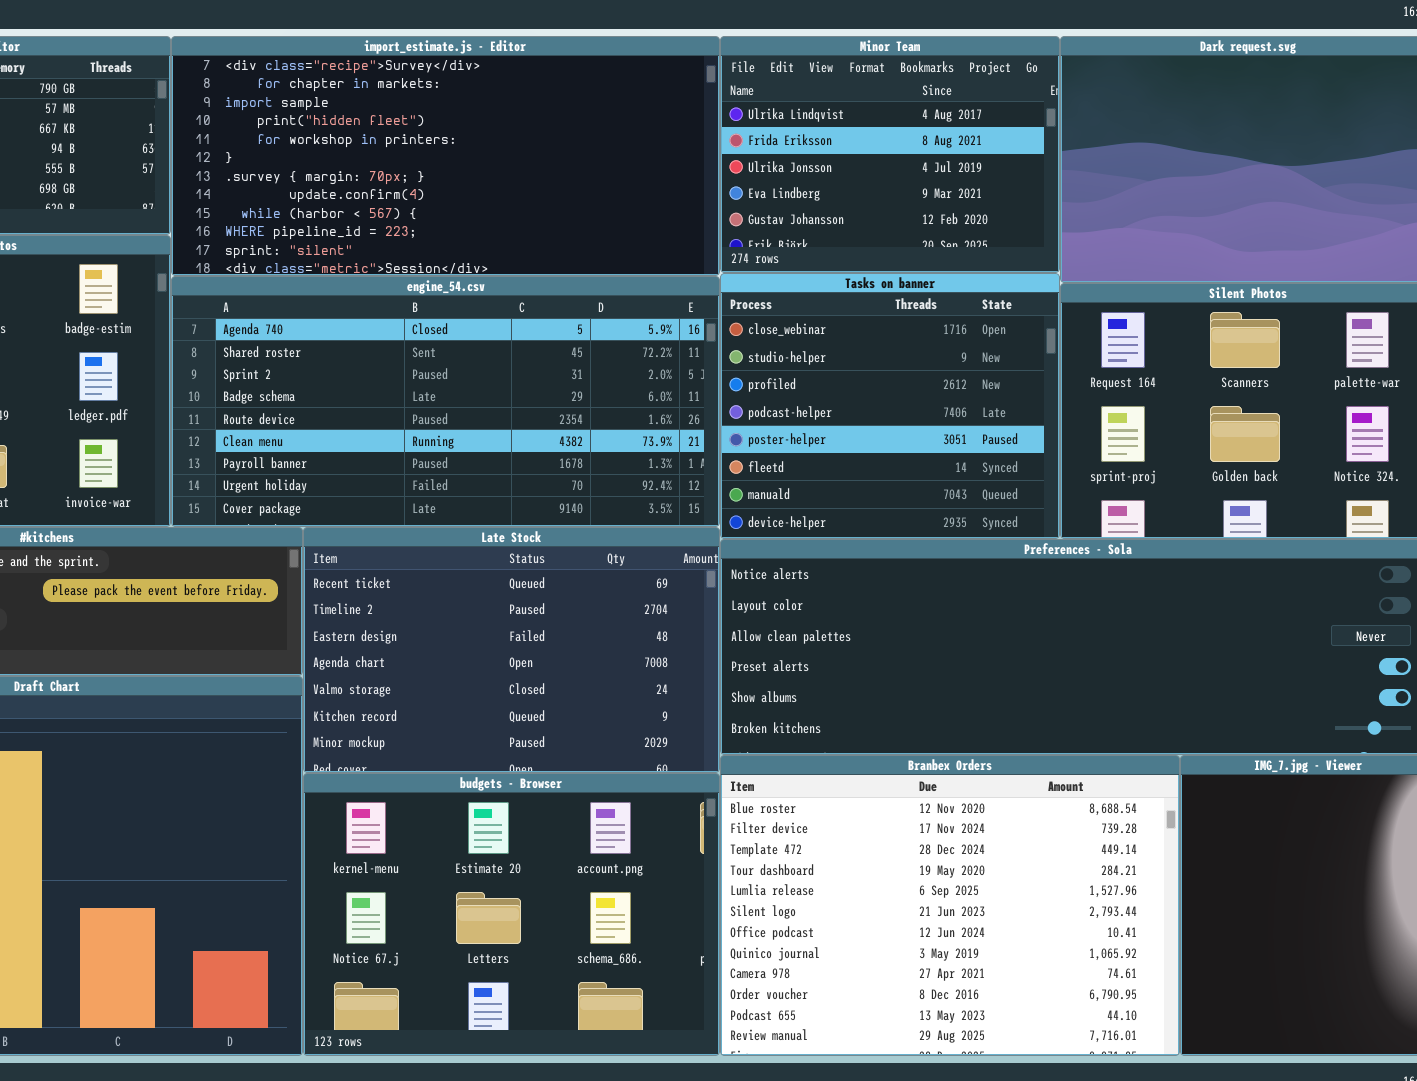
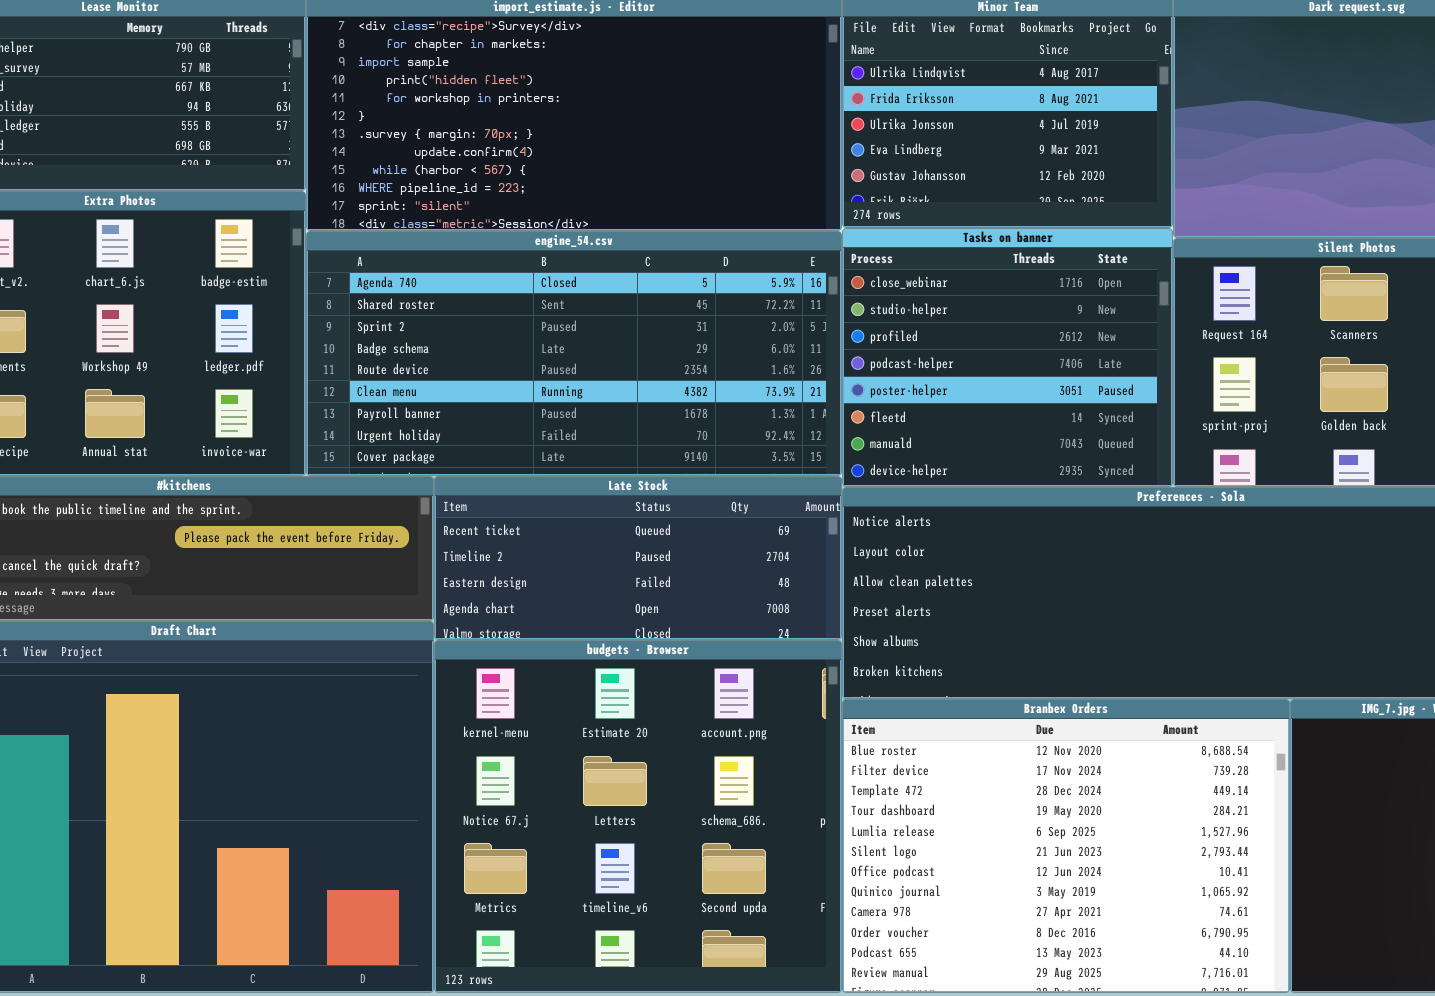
Late Stock: [303,527,720,773] -> [434,476,842,640], resized
budgets - Browser: [303,773,720,1056] -> [434,640,842,993], resized

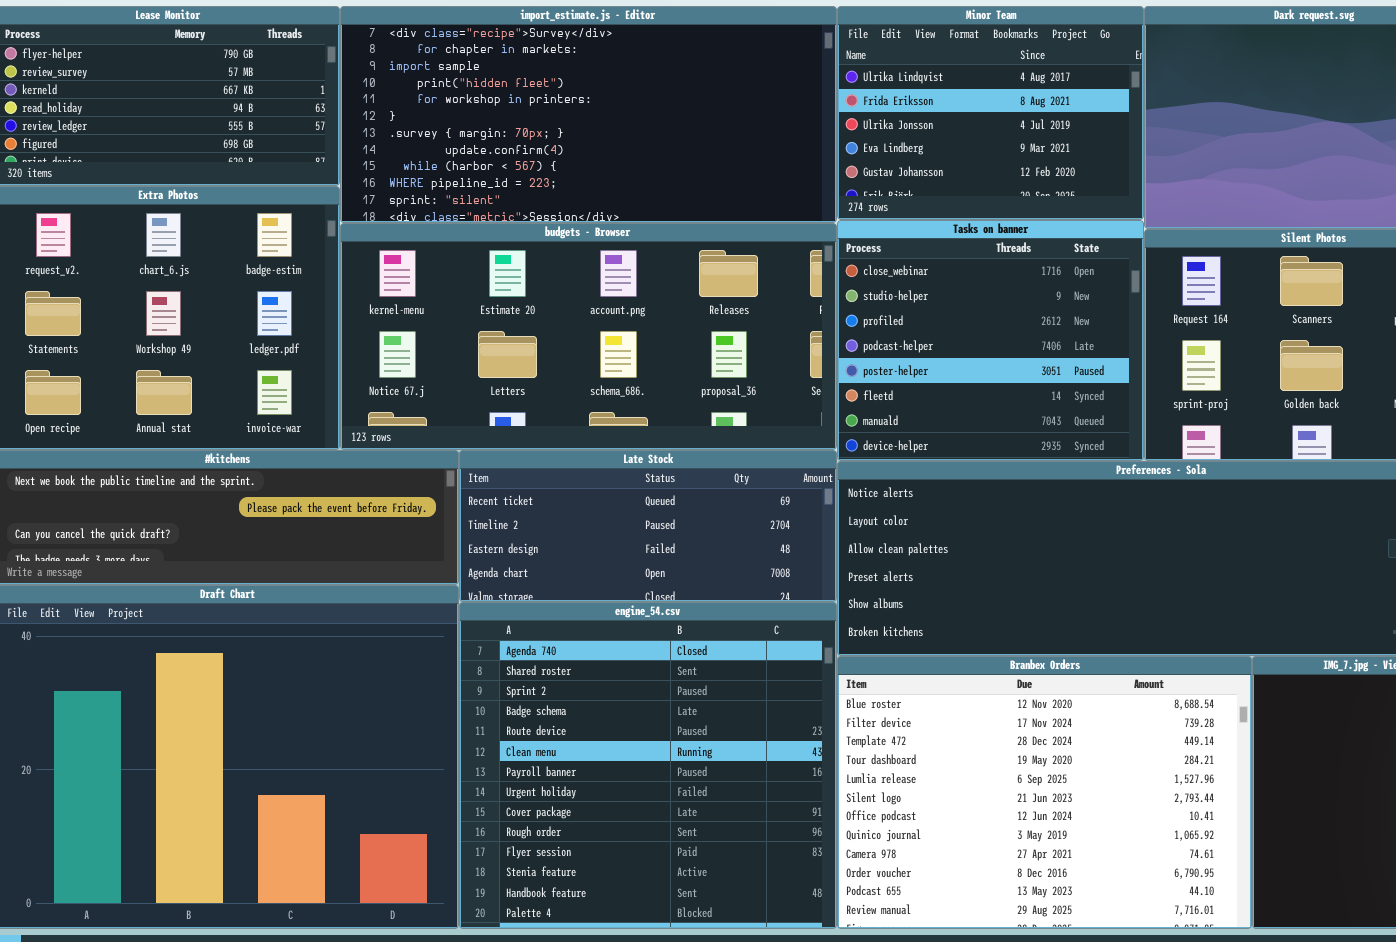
engine_54.csv: [306,231,842,476] -> [459,602,837,929], moved, resized
budgets - Browser: [434,640,842,993] -> [340,223,837,450], moved, resized

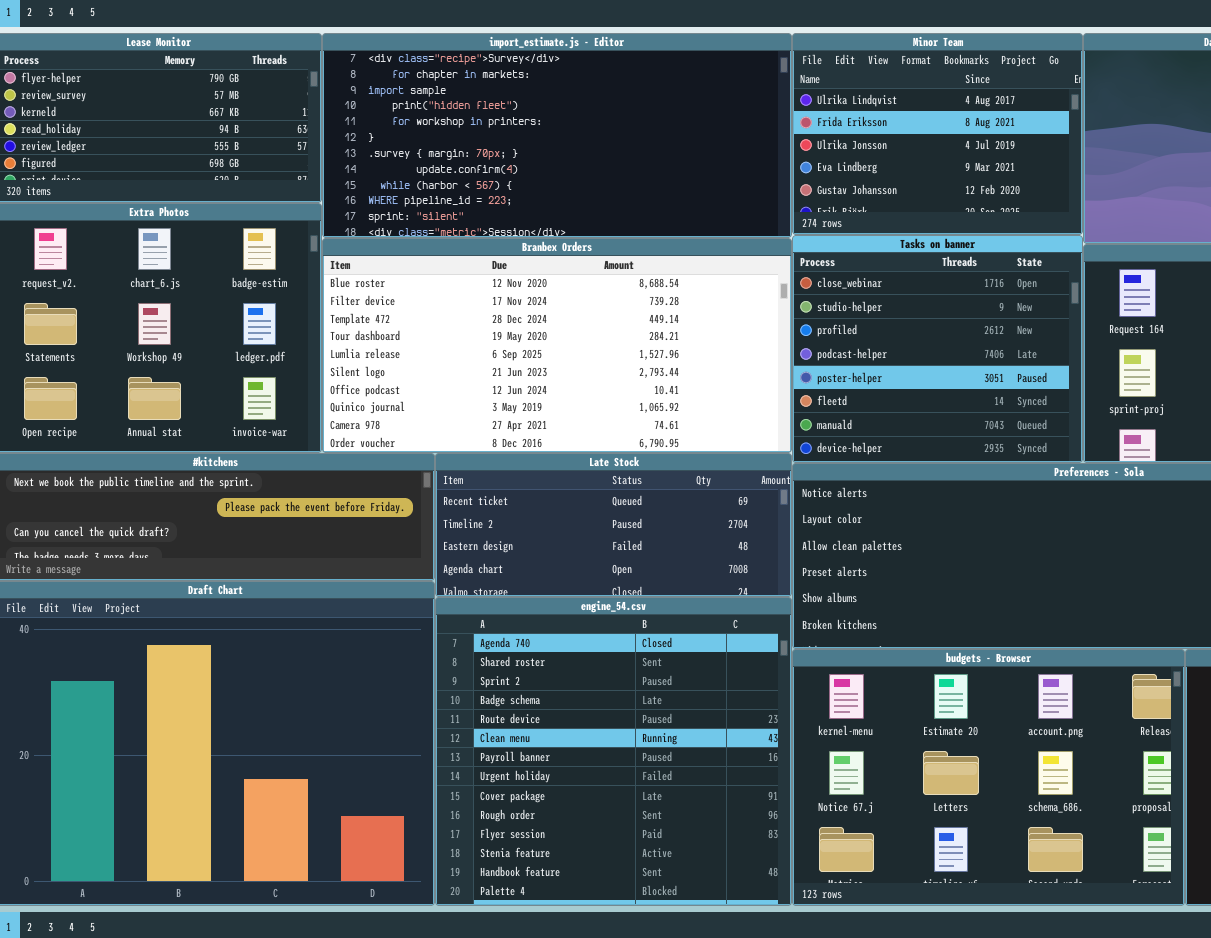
budgets - Browser: [340,223,837,450] -> [792,649,1185,906], moved, resized
Branbex Orders: [837,656,1252,929] -> [322,238,792,453], moved, resized

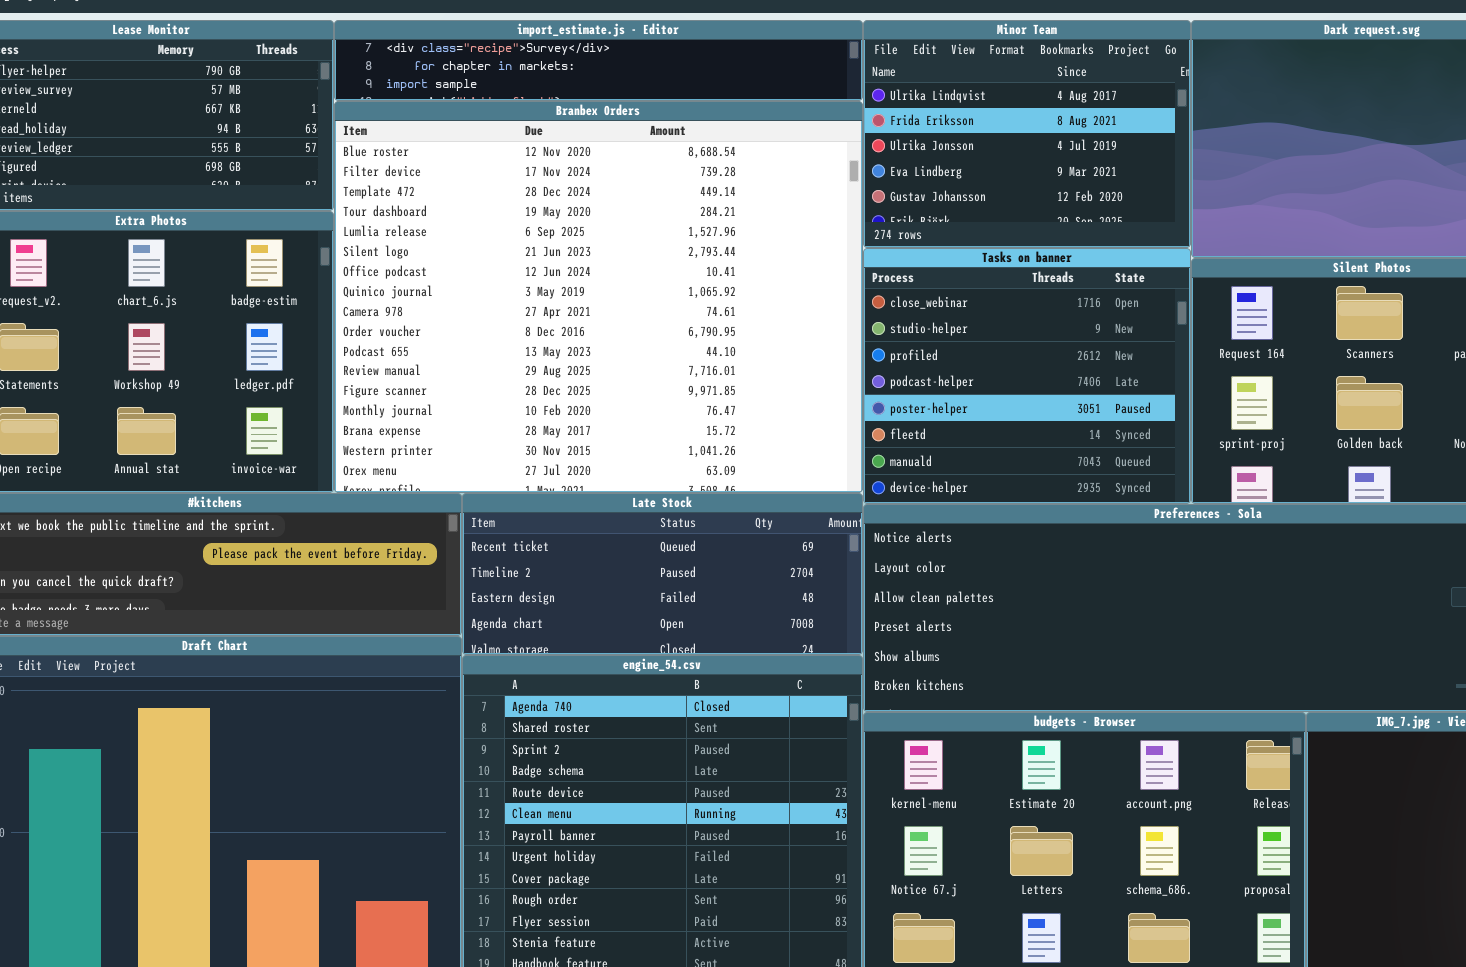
import_estimate.js - Editor: [322,33,792,238] -> [334,20,863,101], resized
Branbex Orders: [322,238,792,453] -> [334,101,863,493], resized

